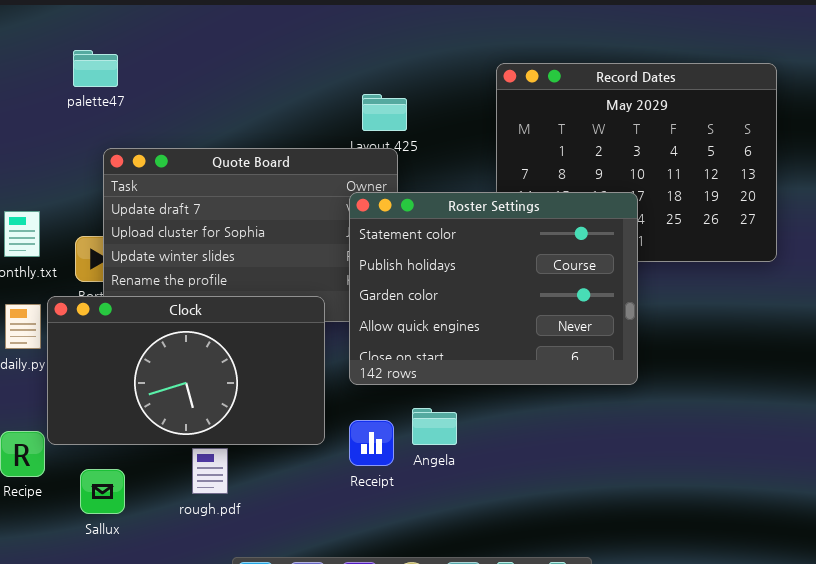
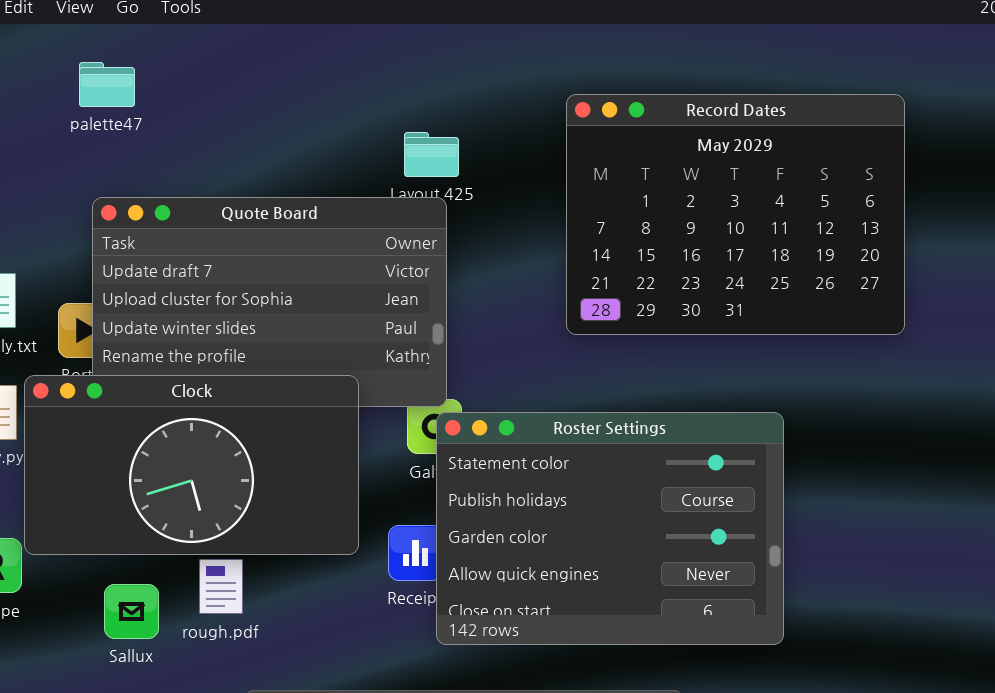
palette47: [73,50,118,87] -> [79,62,135,107], moved
Roster Settings: [349,192,638,385] -> [436,412,784,645], moved
Sallux: [80,469,125,514] -> [104,584,159,639], moved

